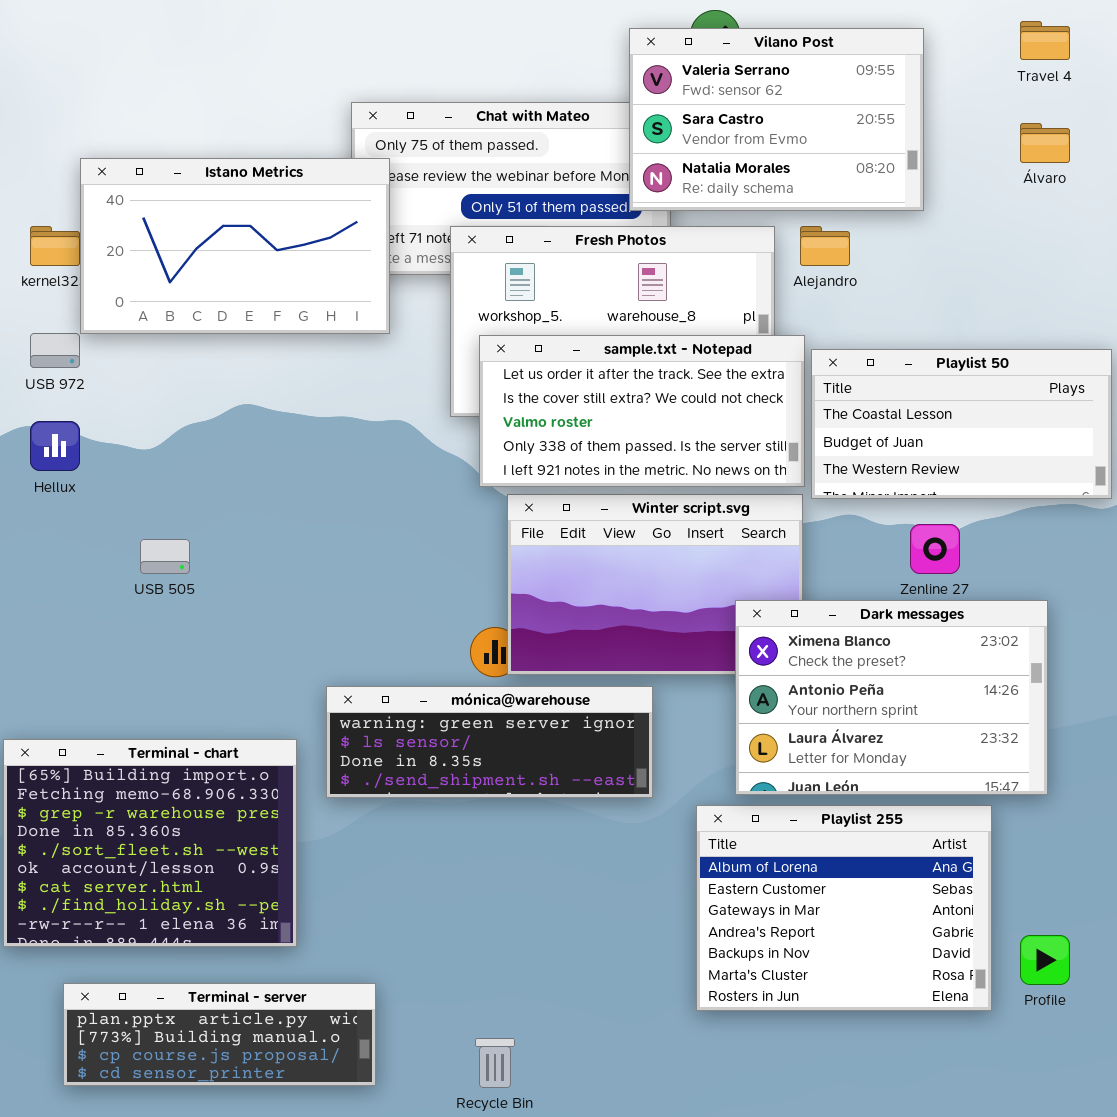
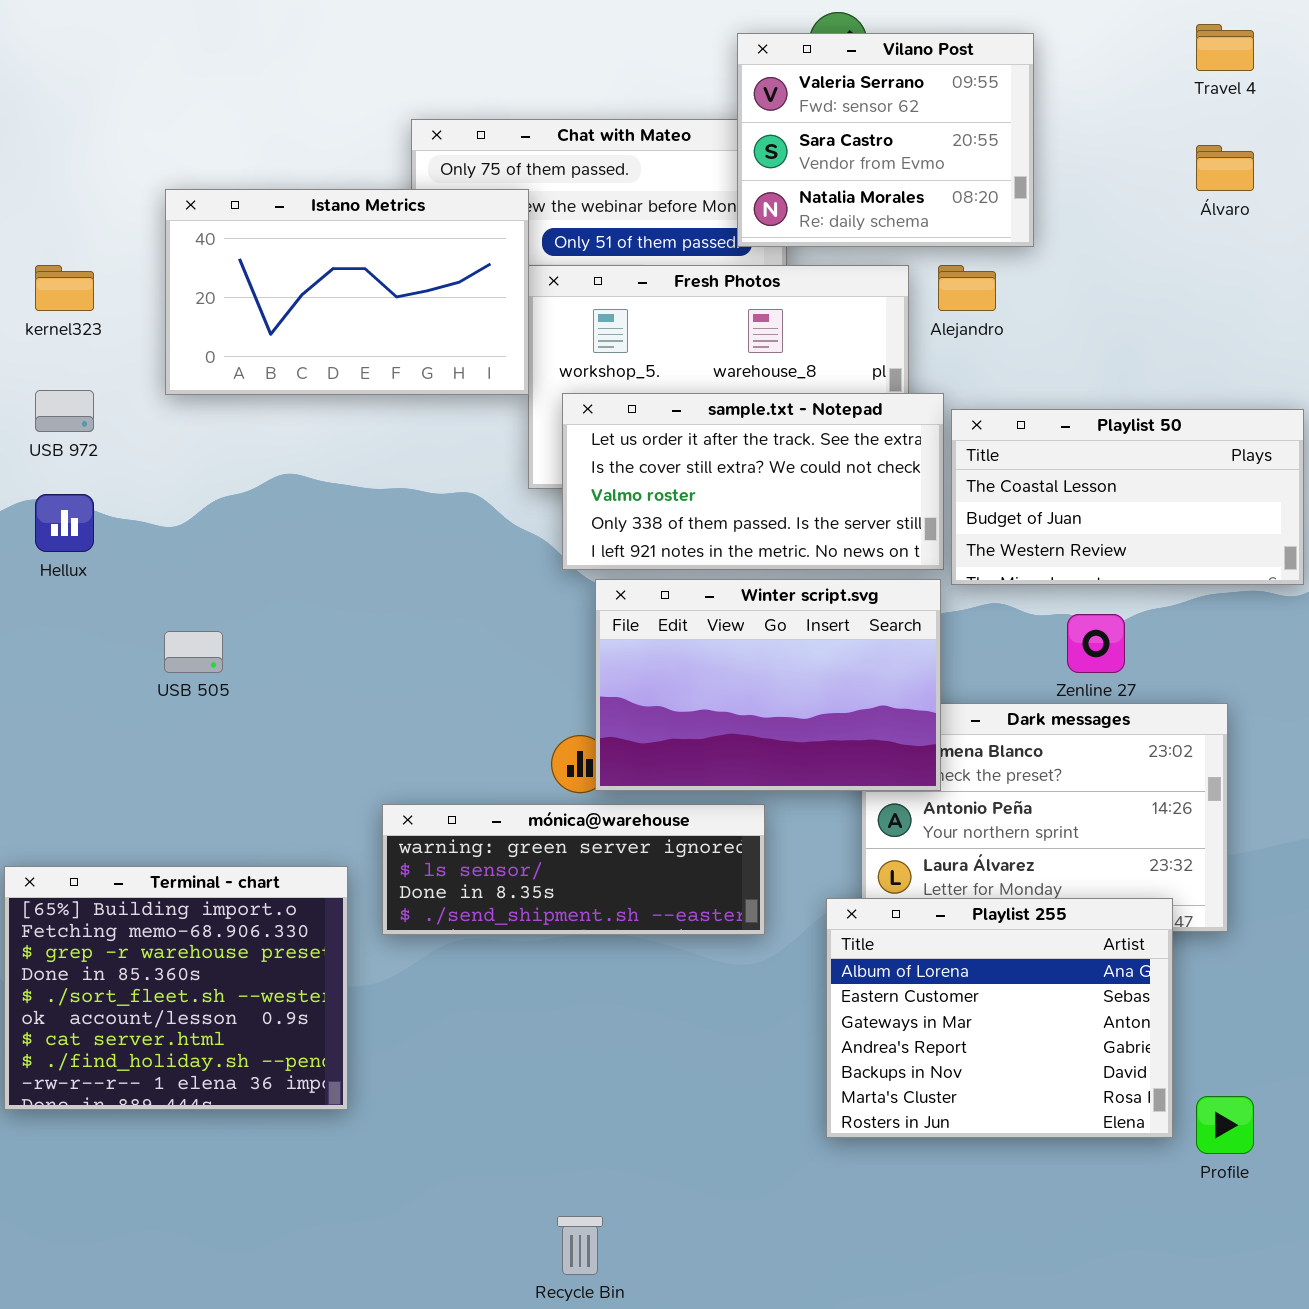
Vilano Post: [629,28,924,211] -> [737,33,1034,247], resized
Istano Metrics: [80,158,390,334] -> [165,189,529,395], moved
Winter script.svg: [507,494,803,675] -> [595,579,941,791], raised
Playlist 255: [696,805,992,1011] -> [826,898,1173,1138], moved
Terminal - server: [63,983,376,1086] -> none, closed

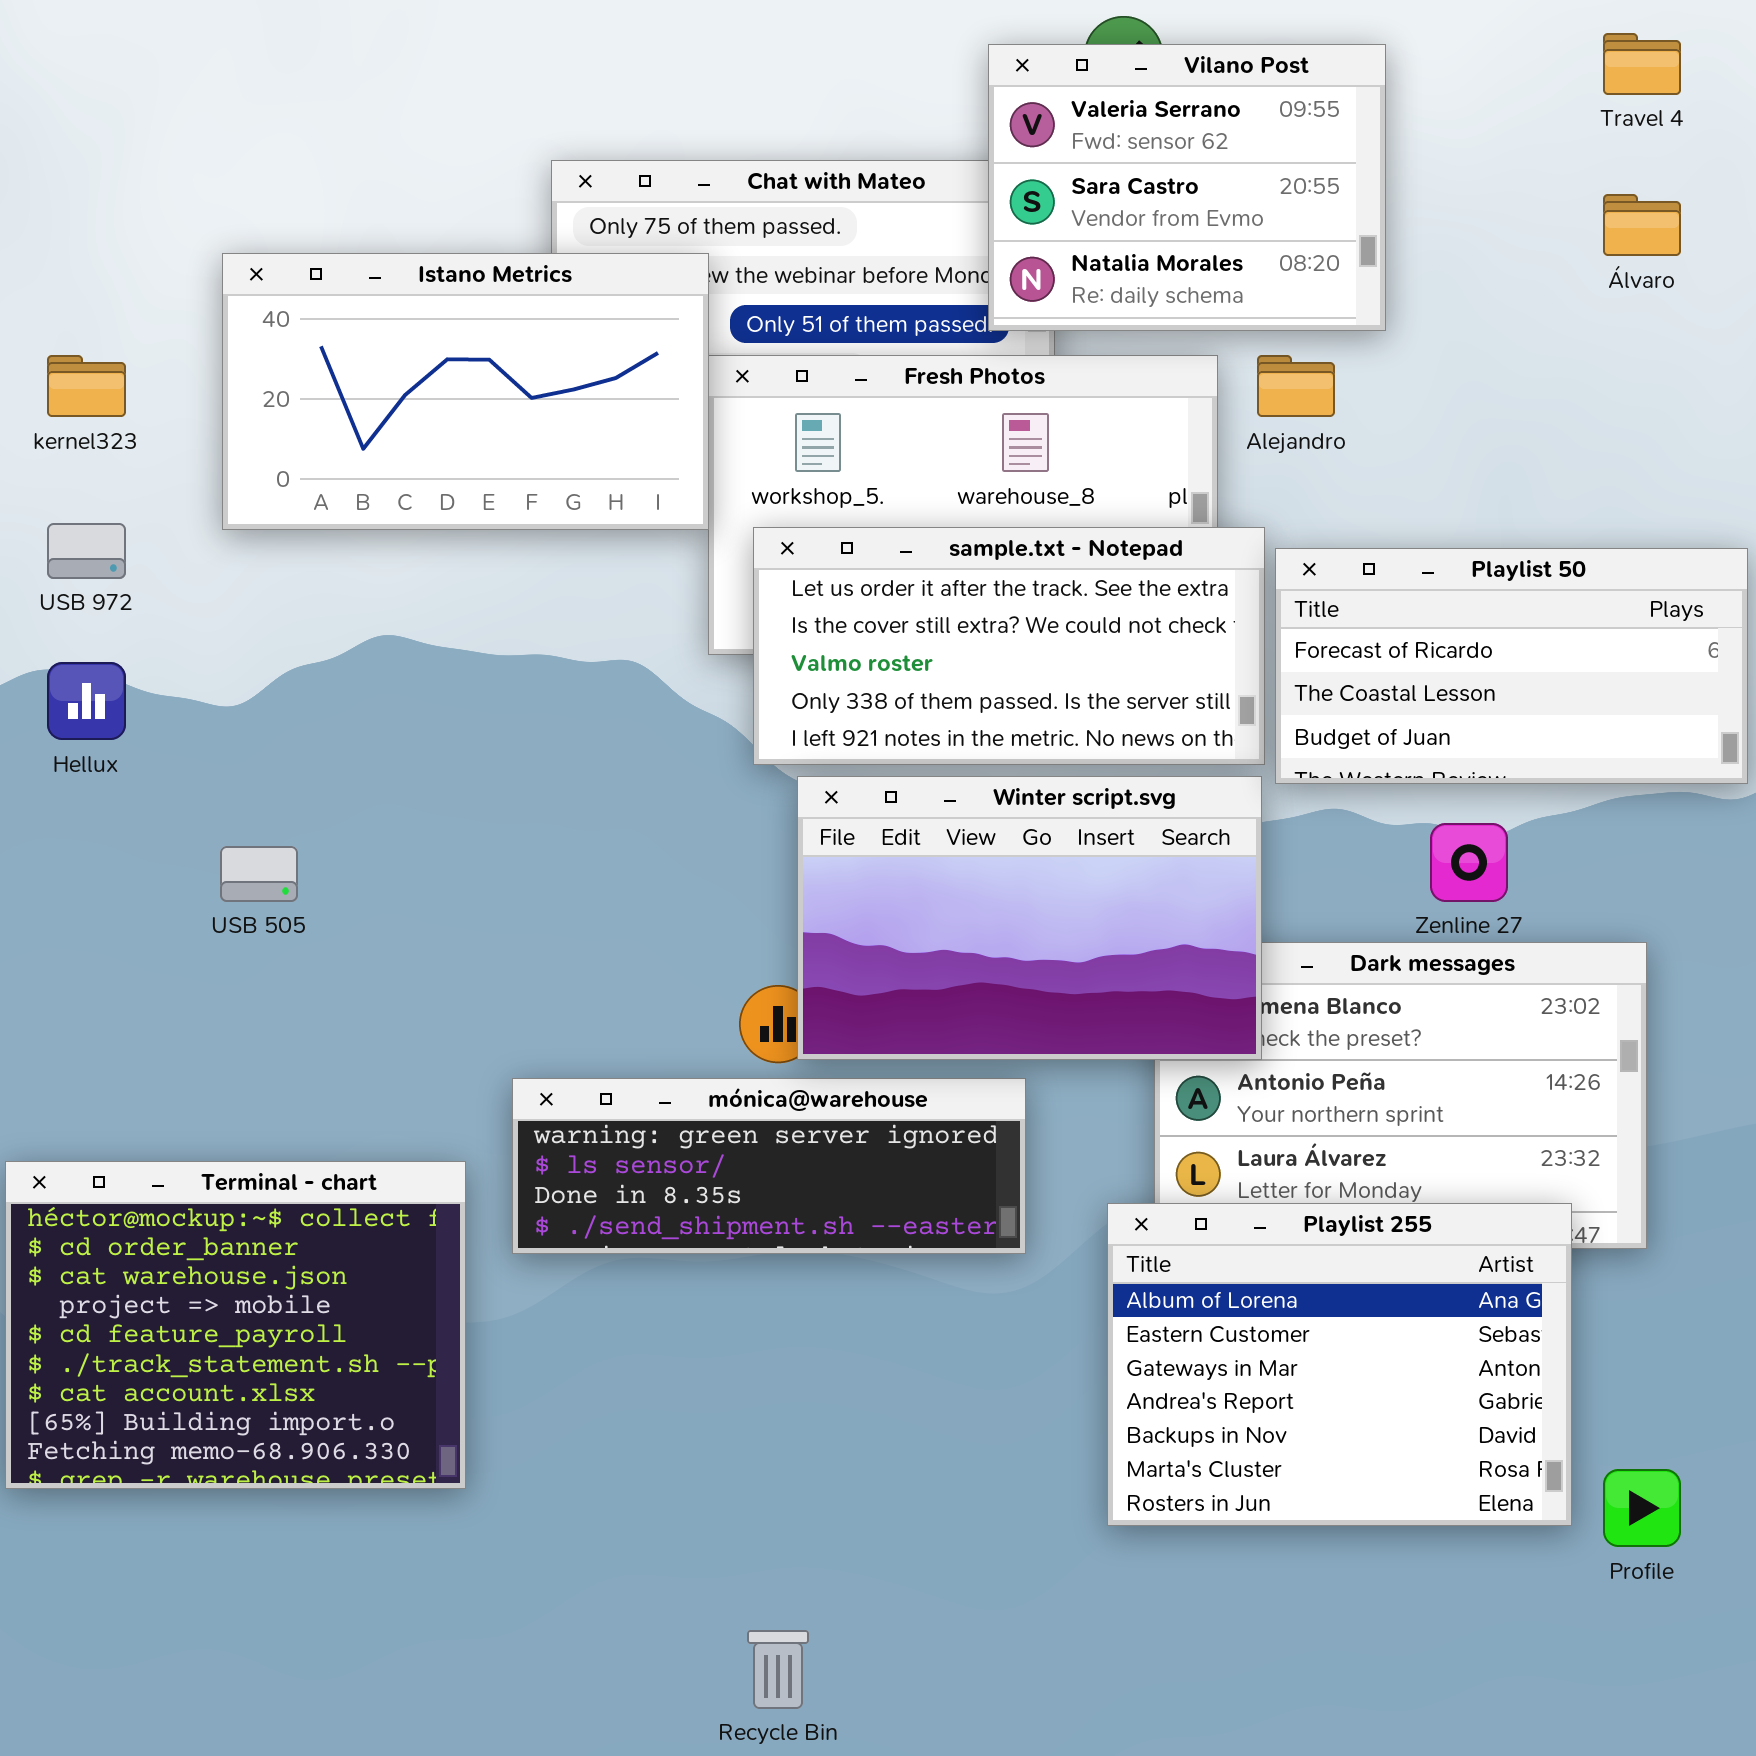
Playlist 50: [951,409,1304,585] -> [1275,548,1748,784], scrolled up 1 row
Terminal - chart: [4,866,348,1110] -> [5,1161,466,1489], scrolled up 7 rows

